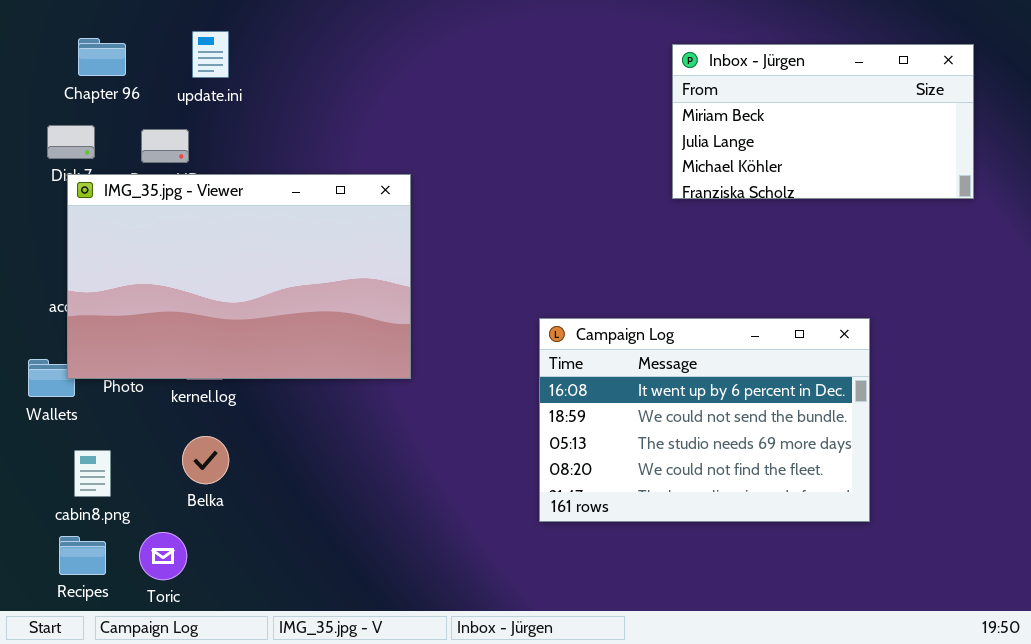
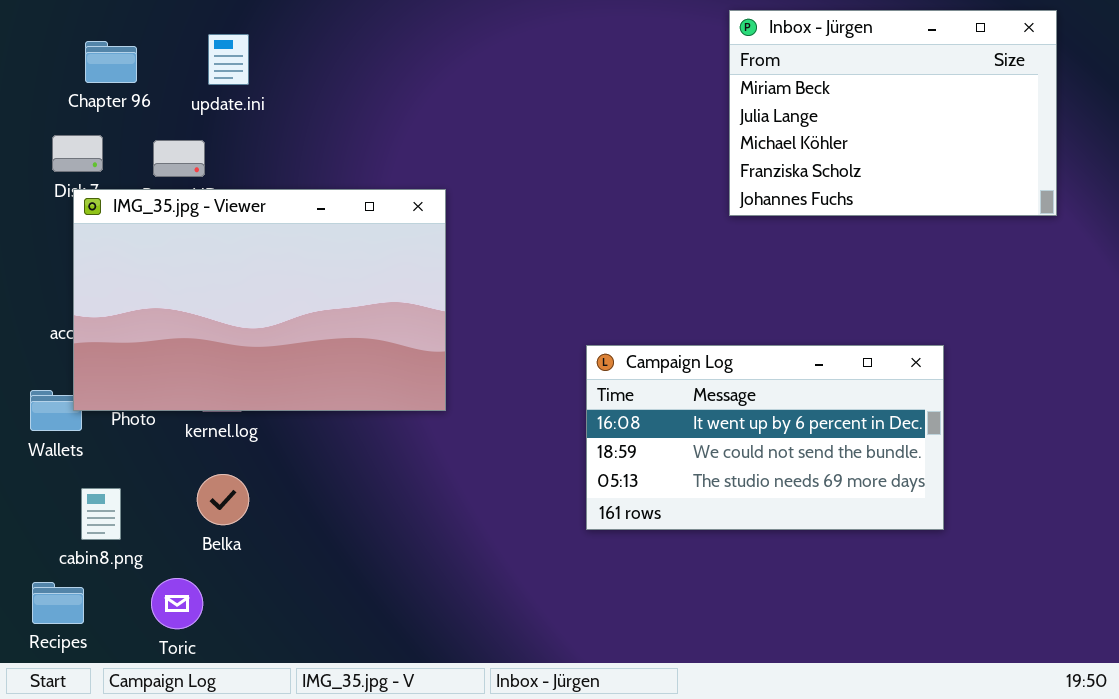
Inbox - Jürgen: [672,44,974,199] -> [729,10,1057,216], resized
Campaign Log: [539,318,870,522] -> [586,345,944,530], resized
Recipes: [59,536,106,575] -> [32,582,84,624], moved

